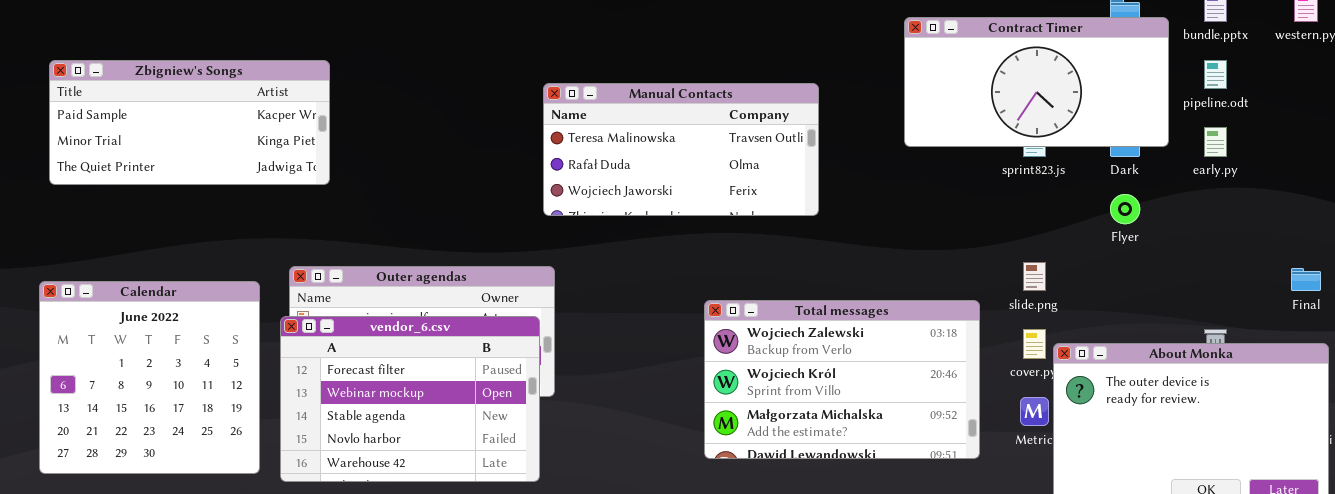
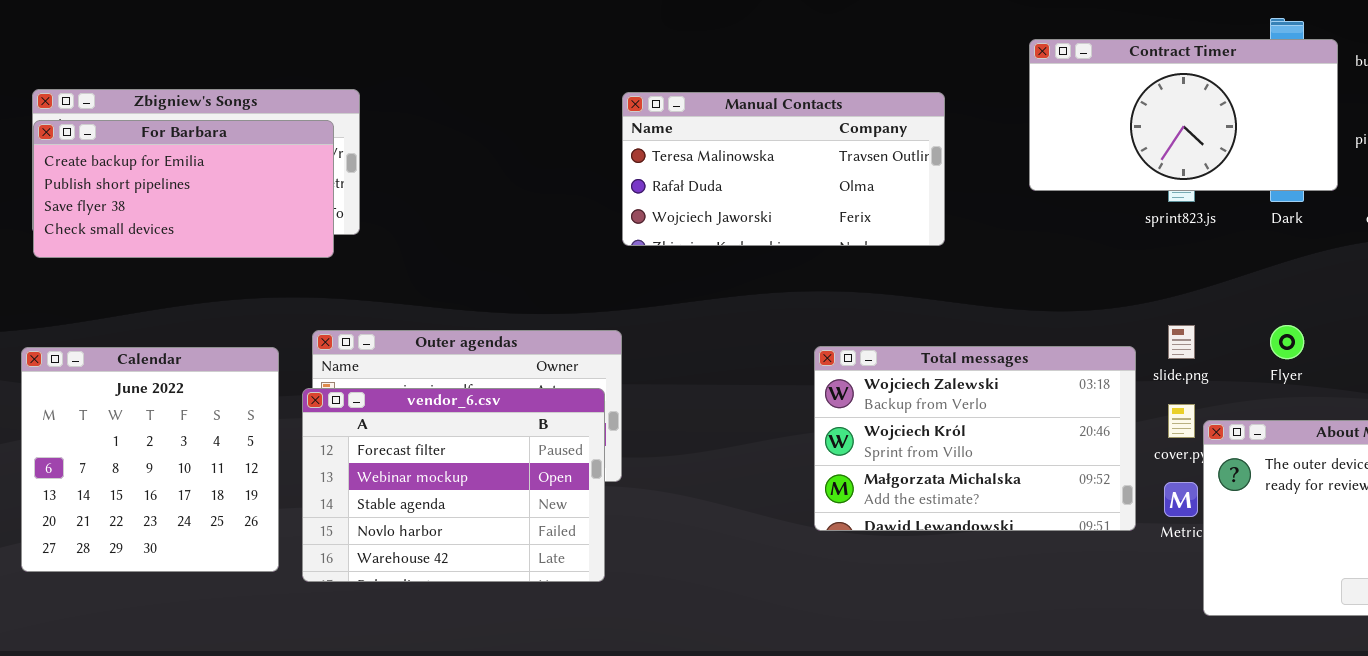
Manual Contacts: [543,83,819,216] -> [622,92,945,246], moved
For Barbara: none -> [33,120,334,258], opened
Flyer: [1110,194,1140,224] -> [1270,325,1304,359], moved
Total messages: [704,300,980,459] -> [814,346,1136,531], moved

